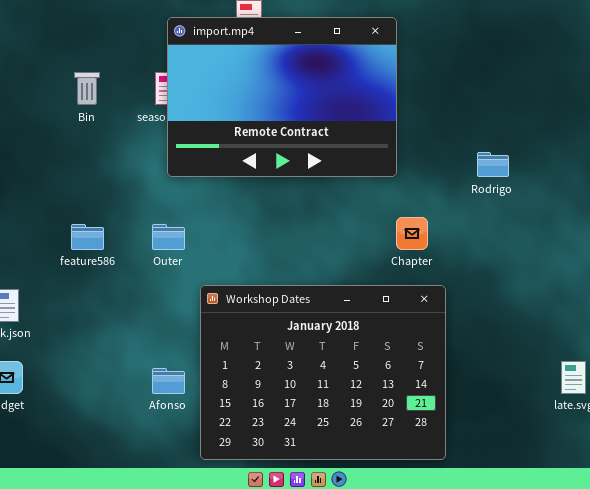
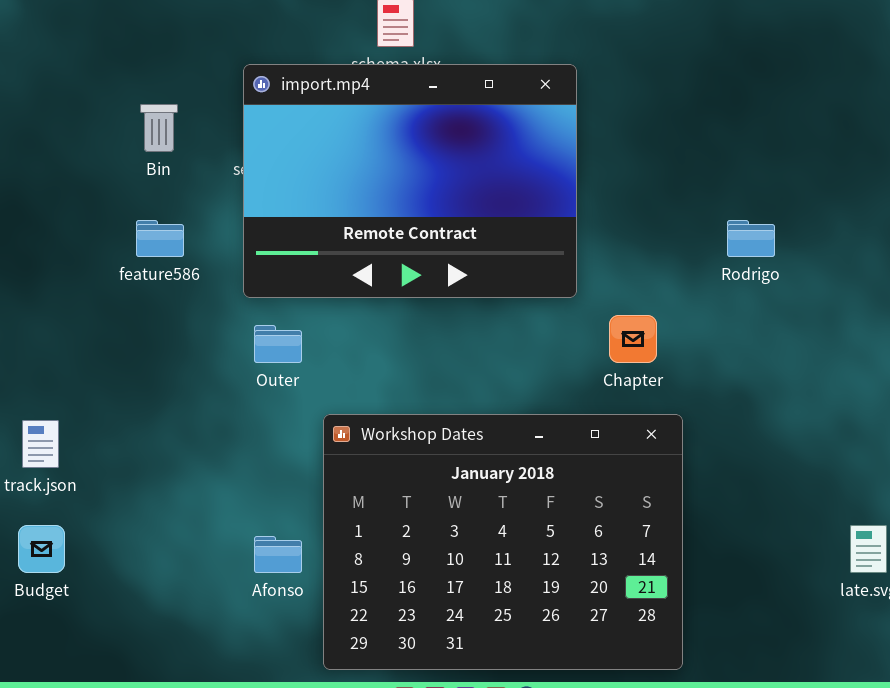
import.mp4: [167,17,397,177] -> [243,64,577,298], moved
feature586: [71,224,104,250] -> [136,220,184,257], moved

